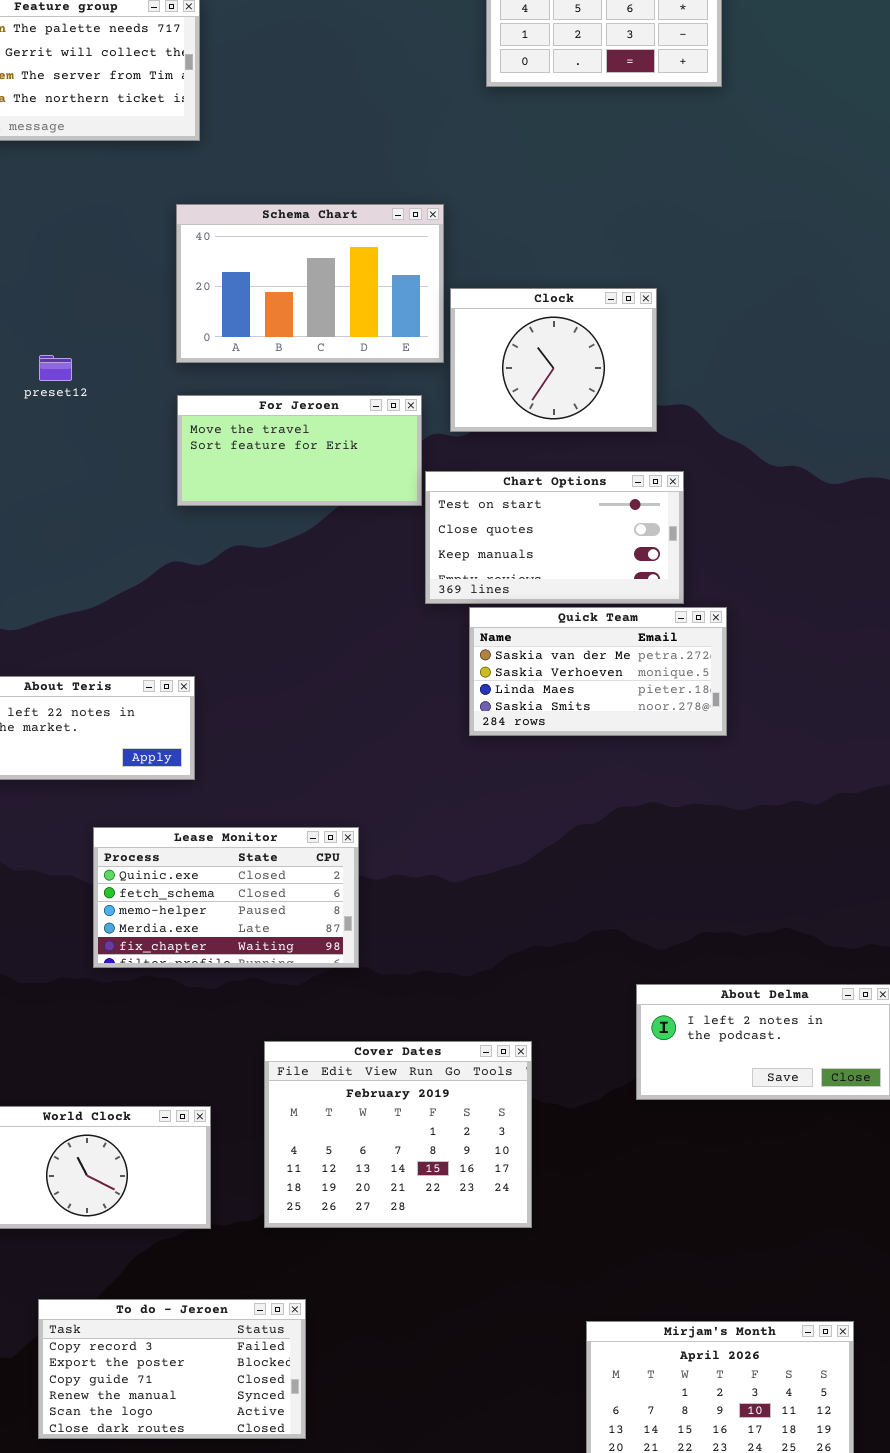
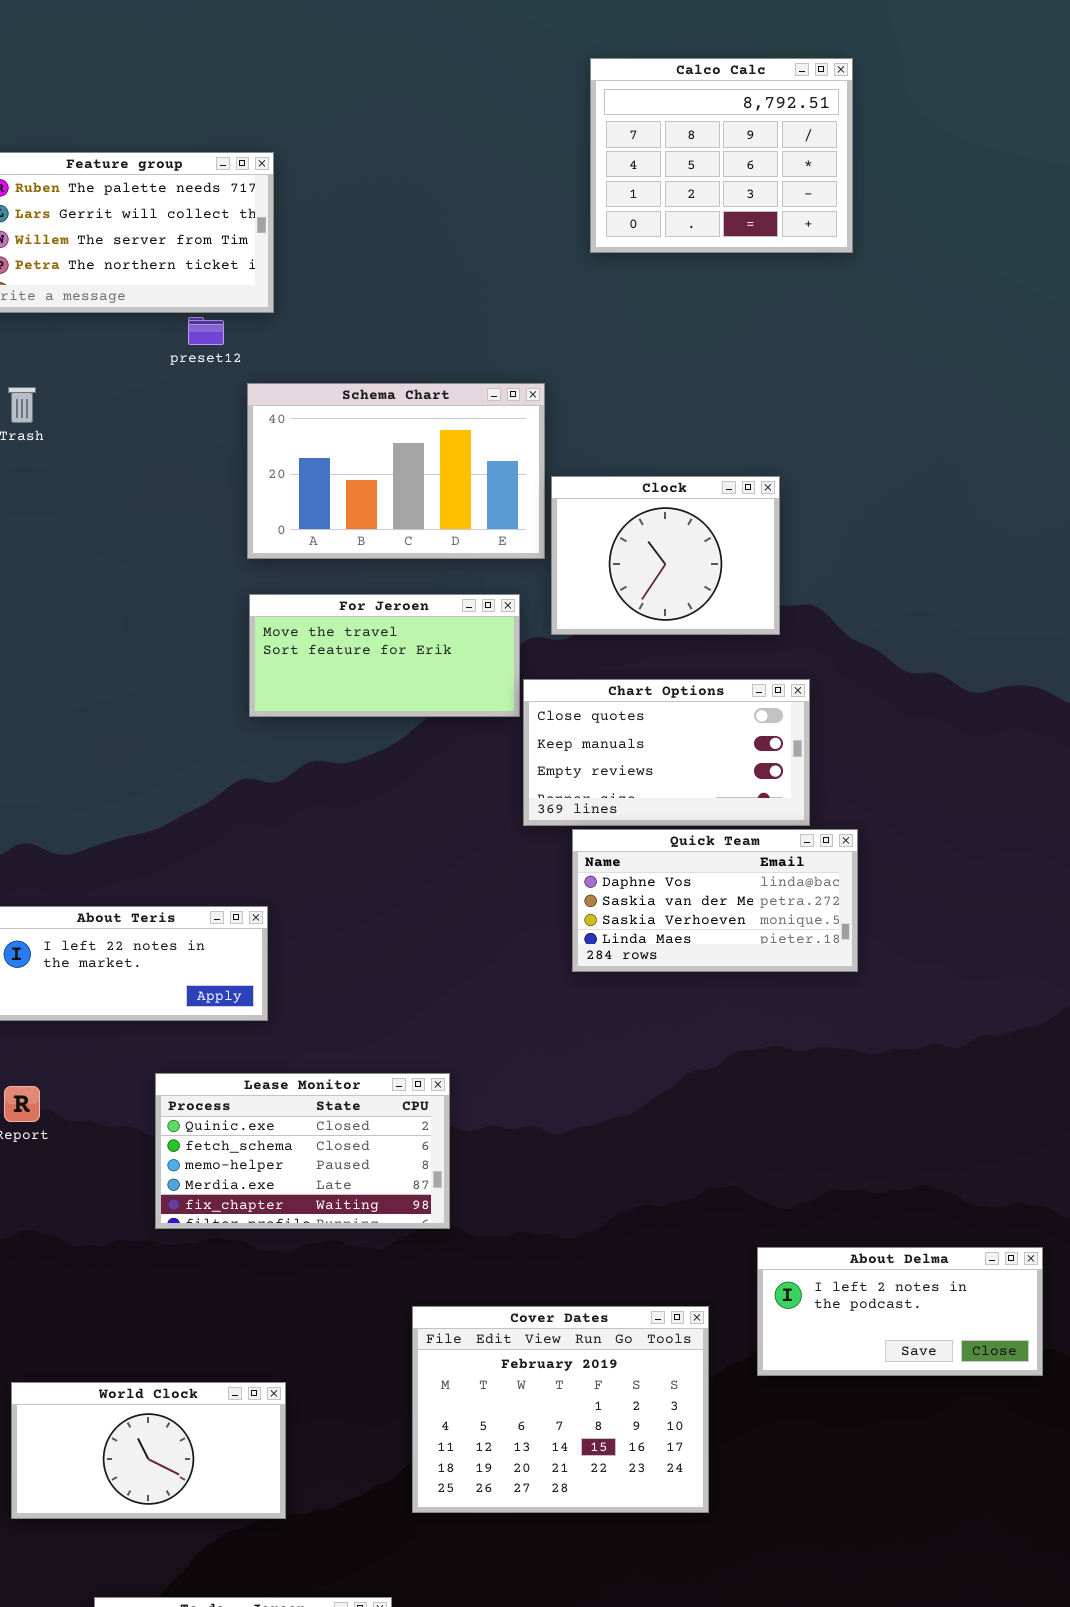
preset12: [39,355,72,381] -> [188,317,224,345], moved
Chart Options: [425,471,684,604] -> [523,679,810,826], scrolled down 1 row
Quick Team: [469,607,727,736] -> [572,829,858,972], scrolled up 1 row
Cover Dates: [264,1041,532,1228] -> [412,1306,709,1513], moved

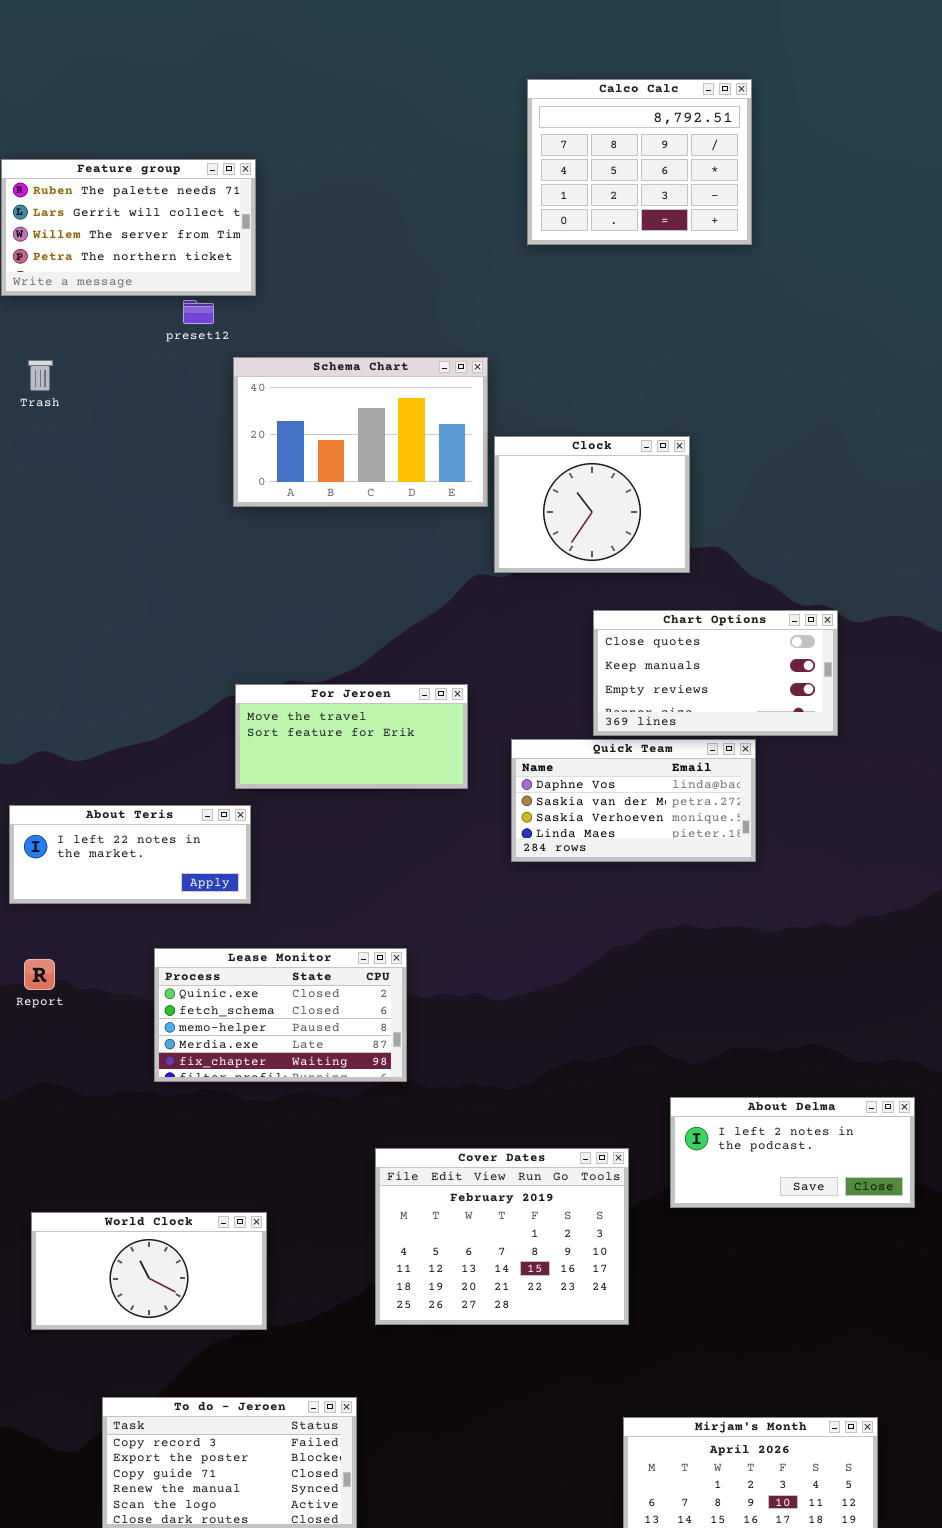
For Jeroen: [249,594,520,717] -> [235,684,468,789], moved
Chart Options: [523,679,810,826] -> [593,610,838,736], moved

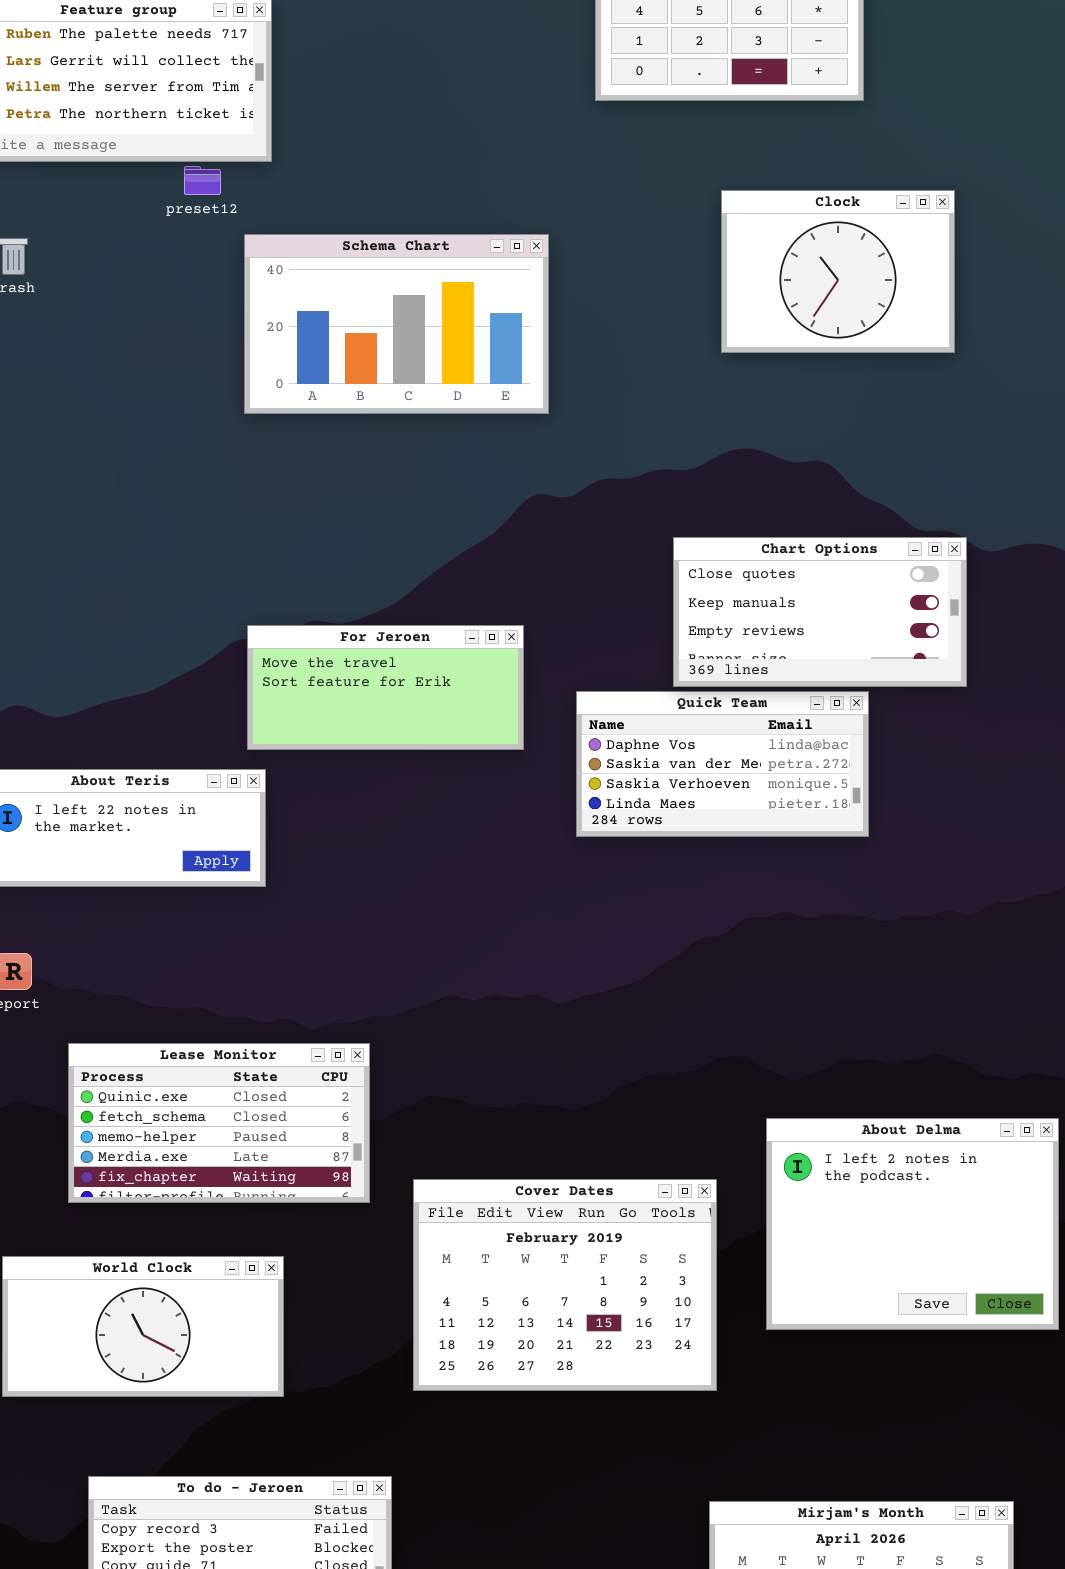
Clock: [494,436,690,573] -> [721,190,955,353], moved
Lease Monitor: [154,948,407,1082] -> [68,1043,370,1203], moved
About Delma: [670,1097,915,1208] -> [766,1118,1059,1330], resized

